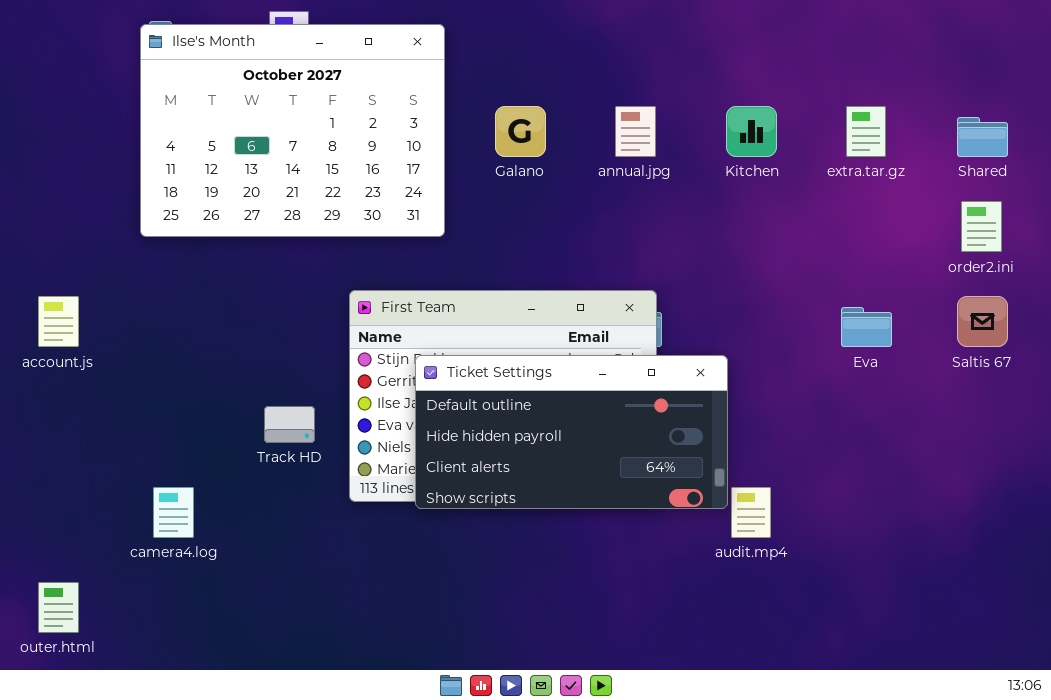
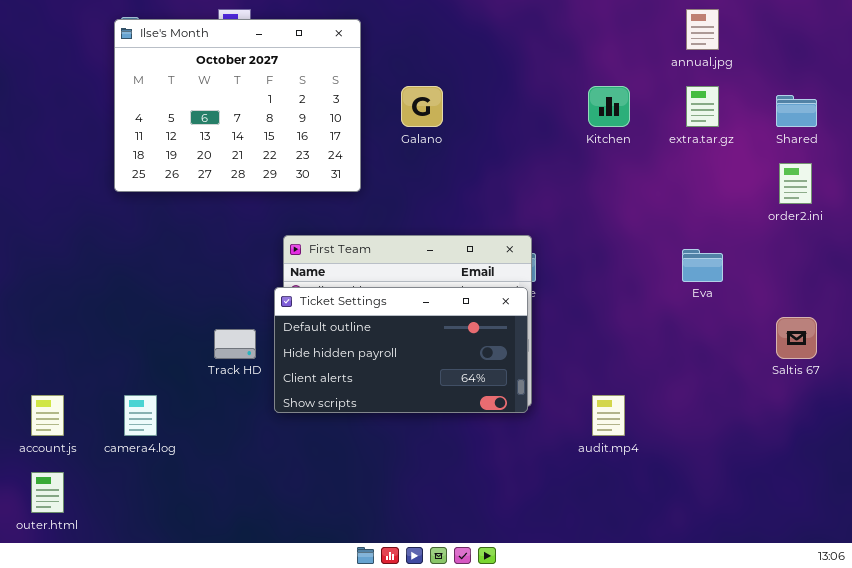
annual.jpg: [615,106,656,157] -> [686,9,719,50], moved
account.js: [38,296,79,347] -> [31,395,64,436], moved
Saltis 67: [957,296,1008,347] -> [776,317,817,359], moved
Ticket Settings: [415,355,728,509] -> [274,287,528,413], moved

